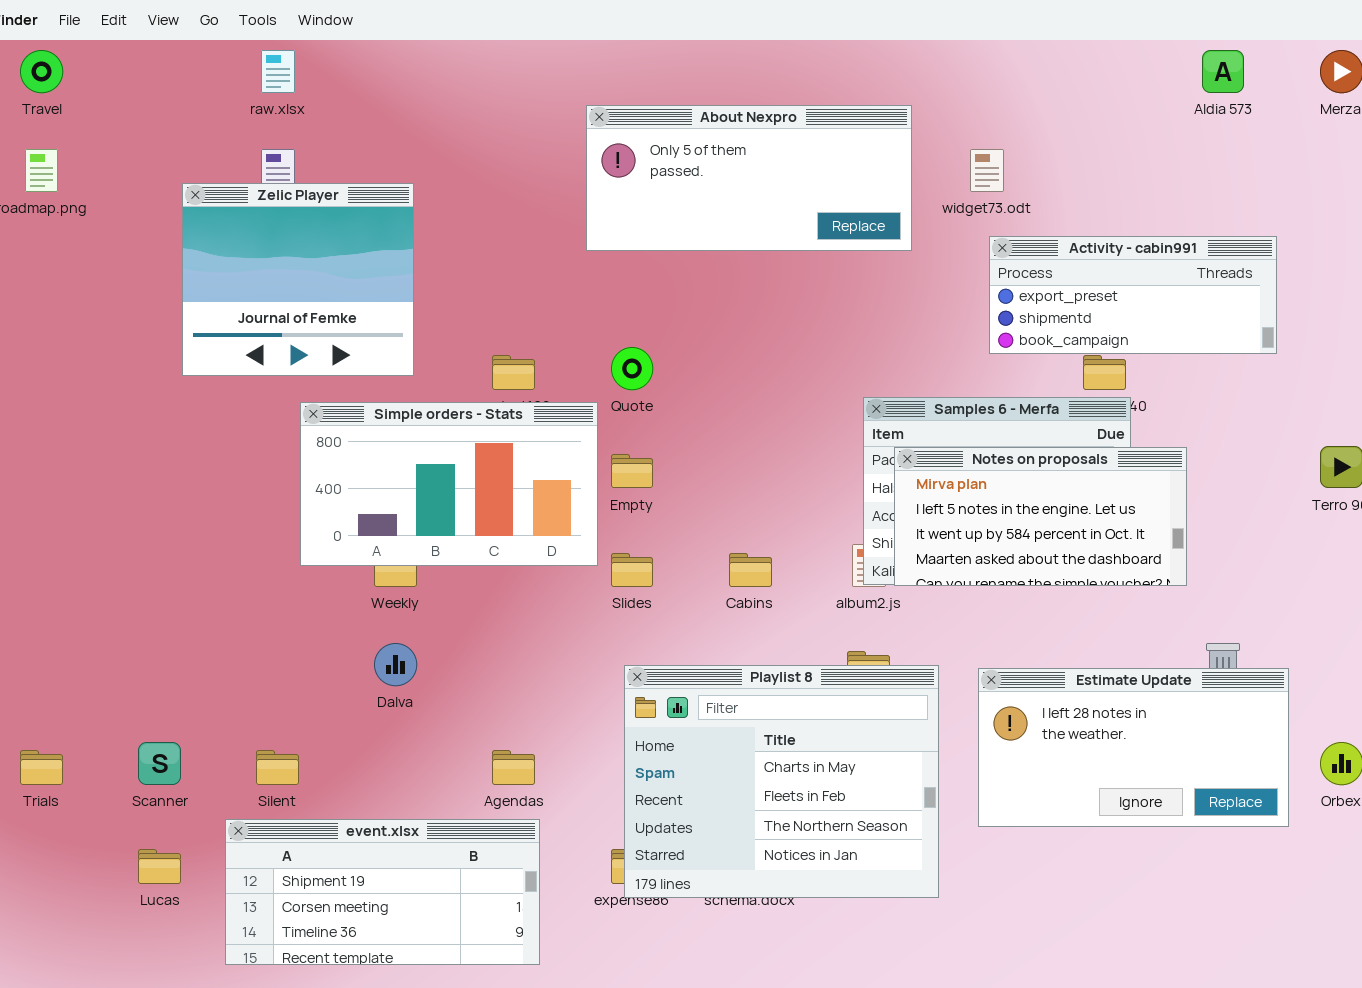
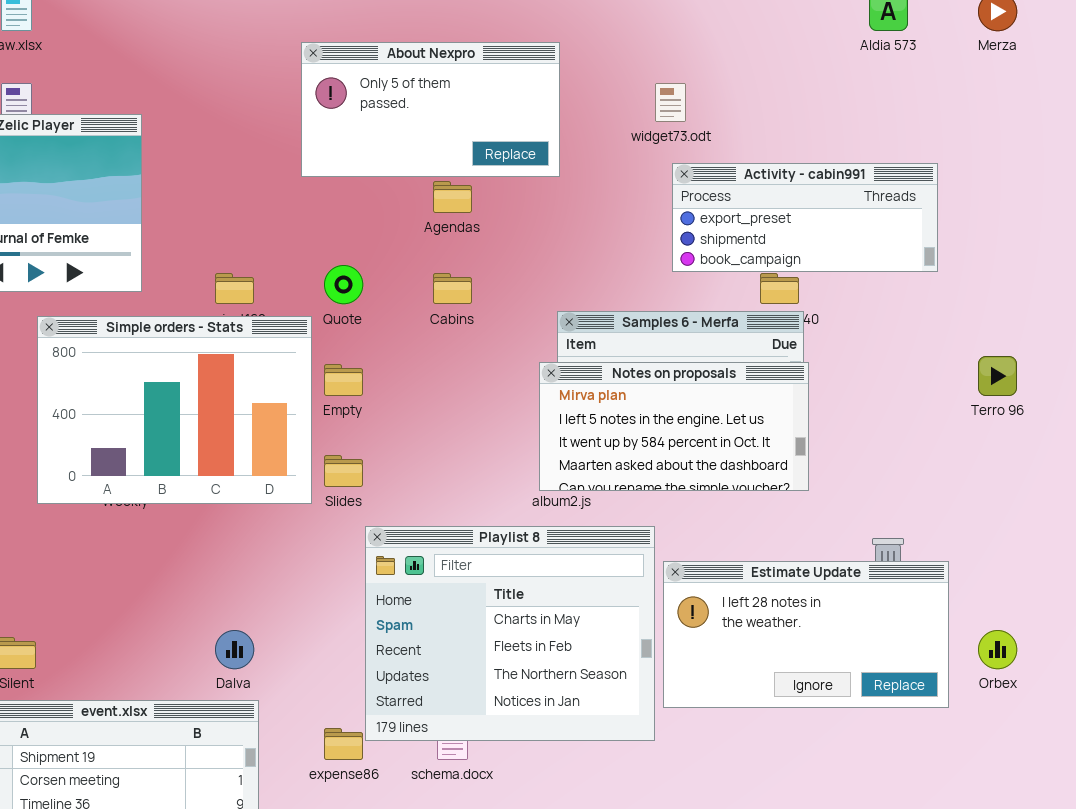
About Nexpro: [586,105,912,251] -> [301,42,560,177], resized
Simple orders - Stats: [300,402,598,566] -> [37,316,312,504], resized
Notes on proposals: [894,447,1187,586] -> [539,362,809,491], moved
Cabins: [729,553,772,587] -> [433,273,472,304], moved
Dalva: [374,643,417,686] -> [215,630,254,669], moved
Playlist 8: [624,665,939,898] -> [365,526,655,741], moved
Agendas: [492,750,535,785] -> [433,181,472,213], moved

